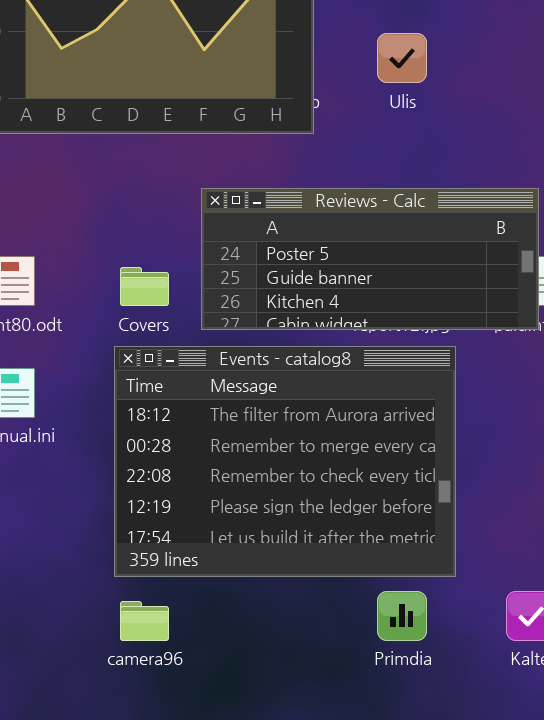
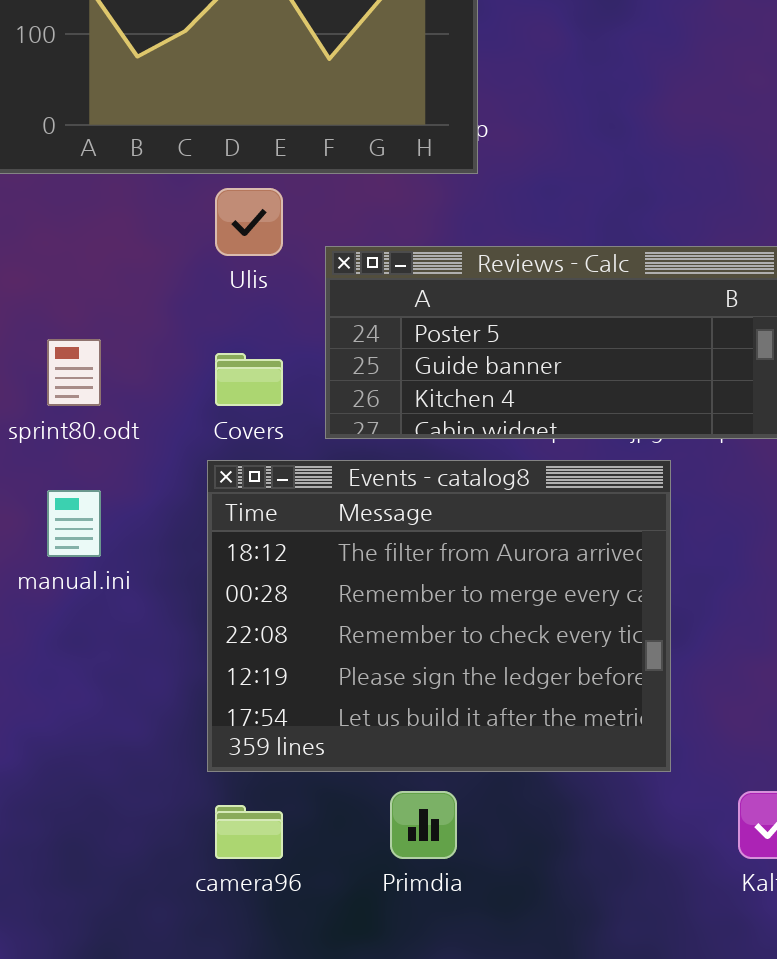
Ulis: [377,33,427,83] -> [215,188,283,256], moved
Primdia: [377,591,427,641] -> [390,791,457,859], moved

